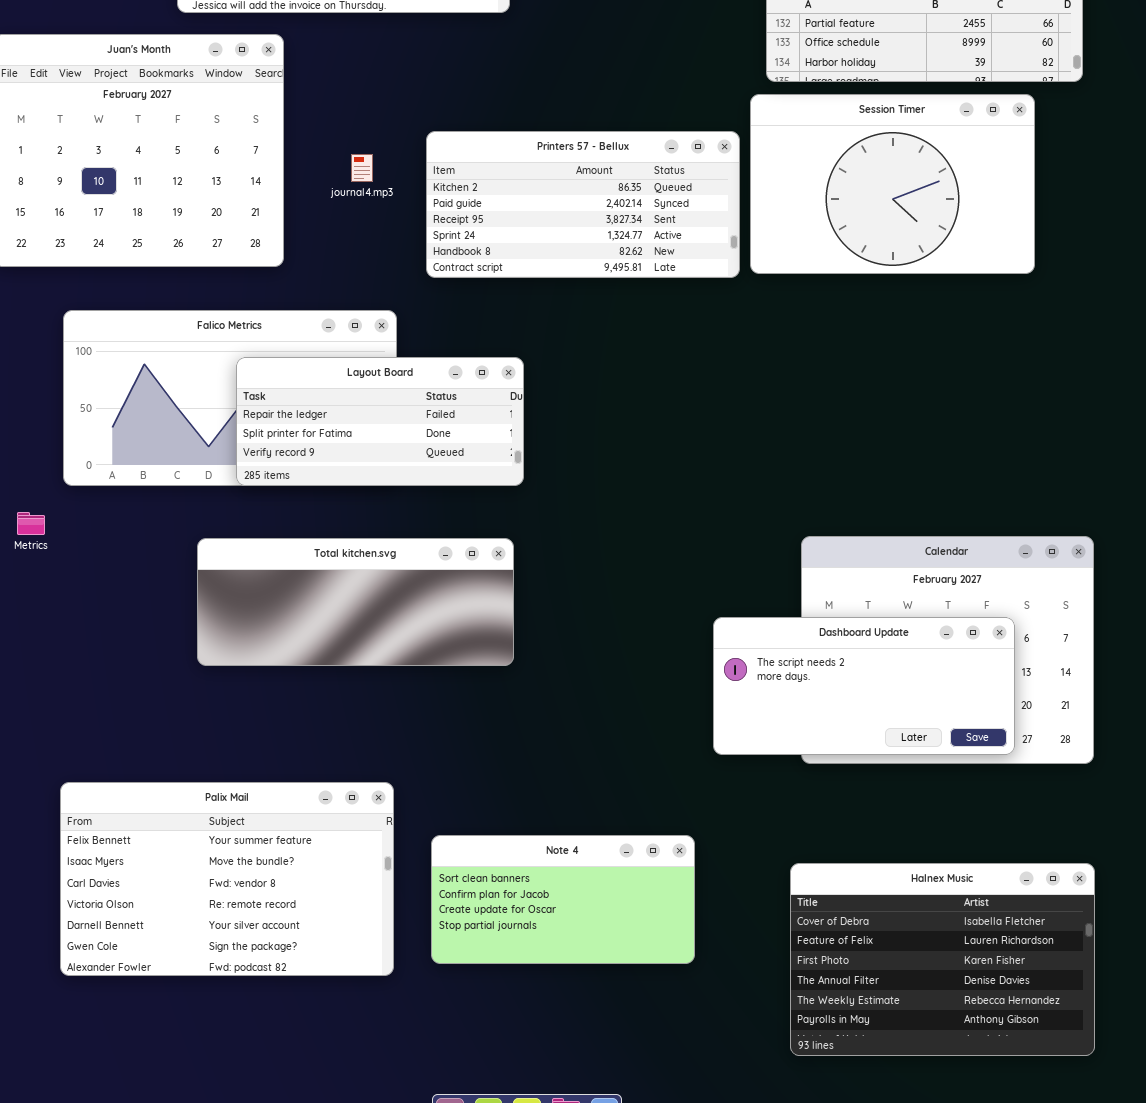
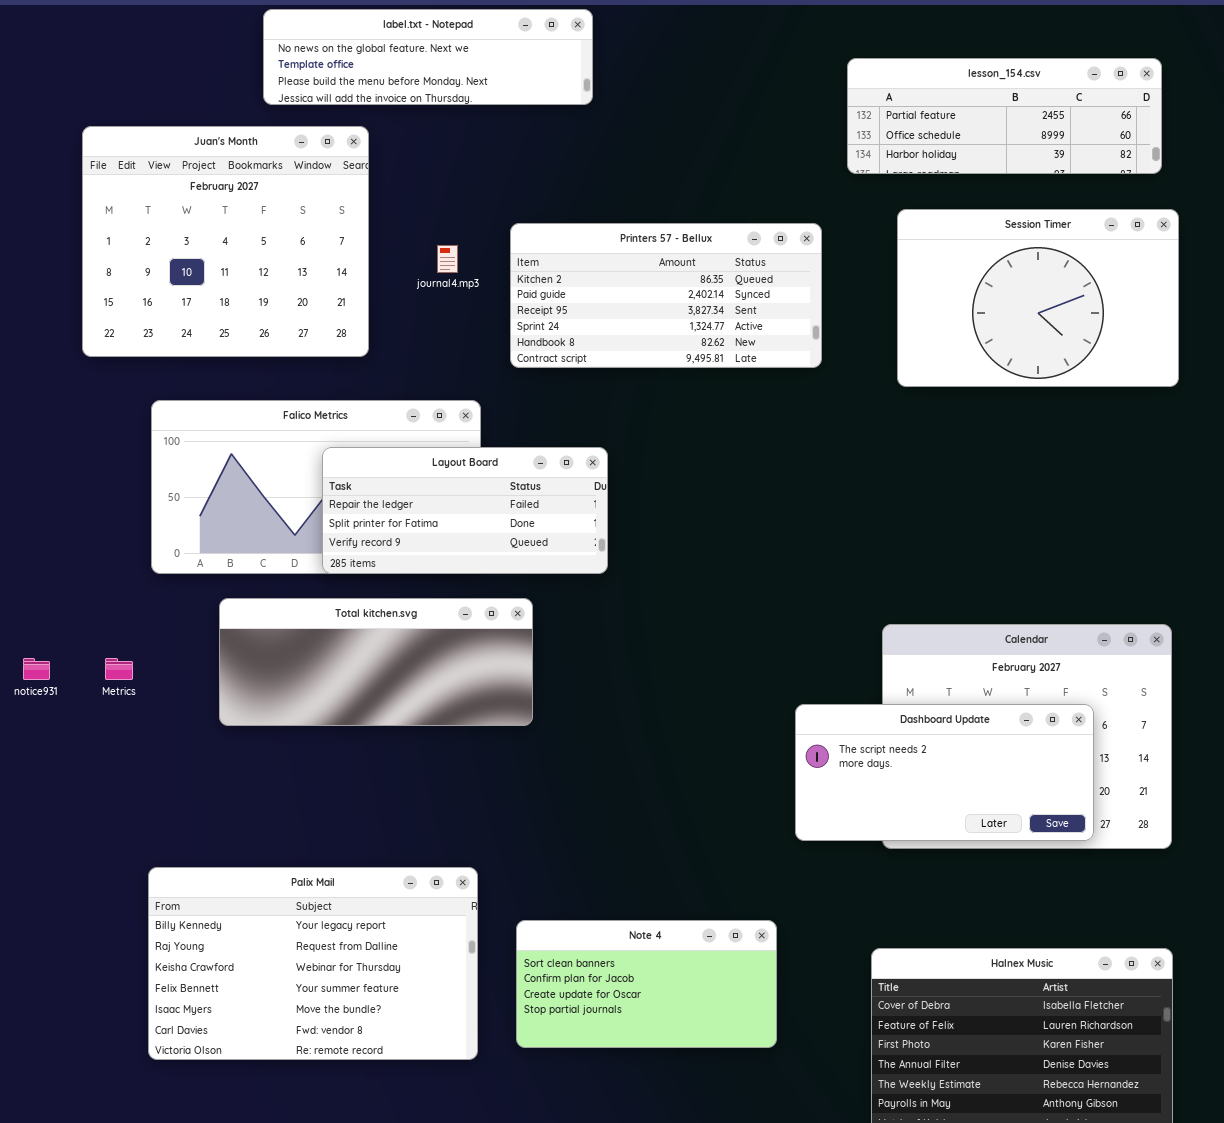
Session Timer: [750,94,1035,274] -> [897,209,1179,387], moved
Metrics: [17,512,45,535] -> [105,658,133,680], moved
Total kitchen.svg: [197,538,514,666] -> [219,598,533,726], moved
Palix Mail: [60,782,394,976] -> [148,867,478,1060], scrolled up 3 rows

